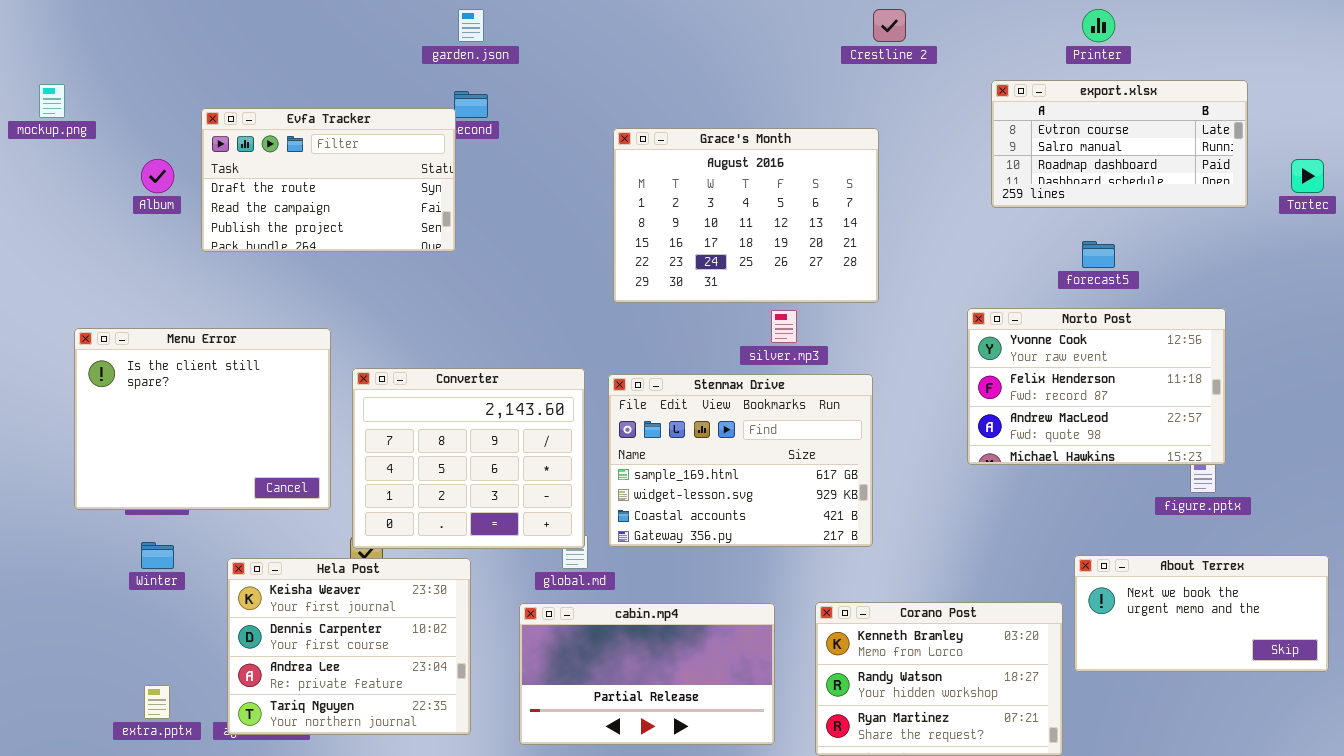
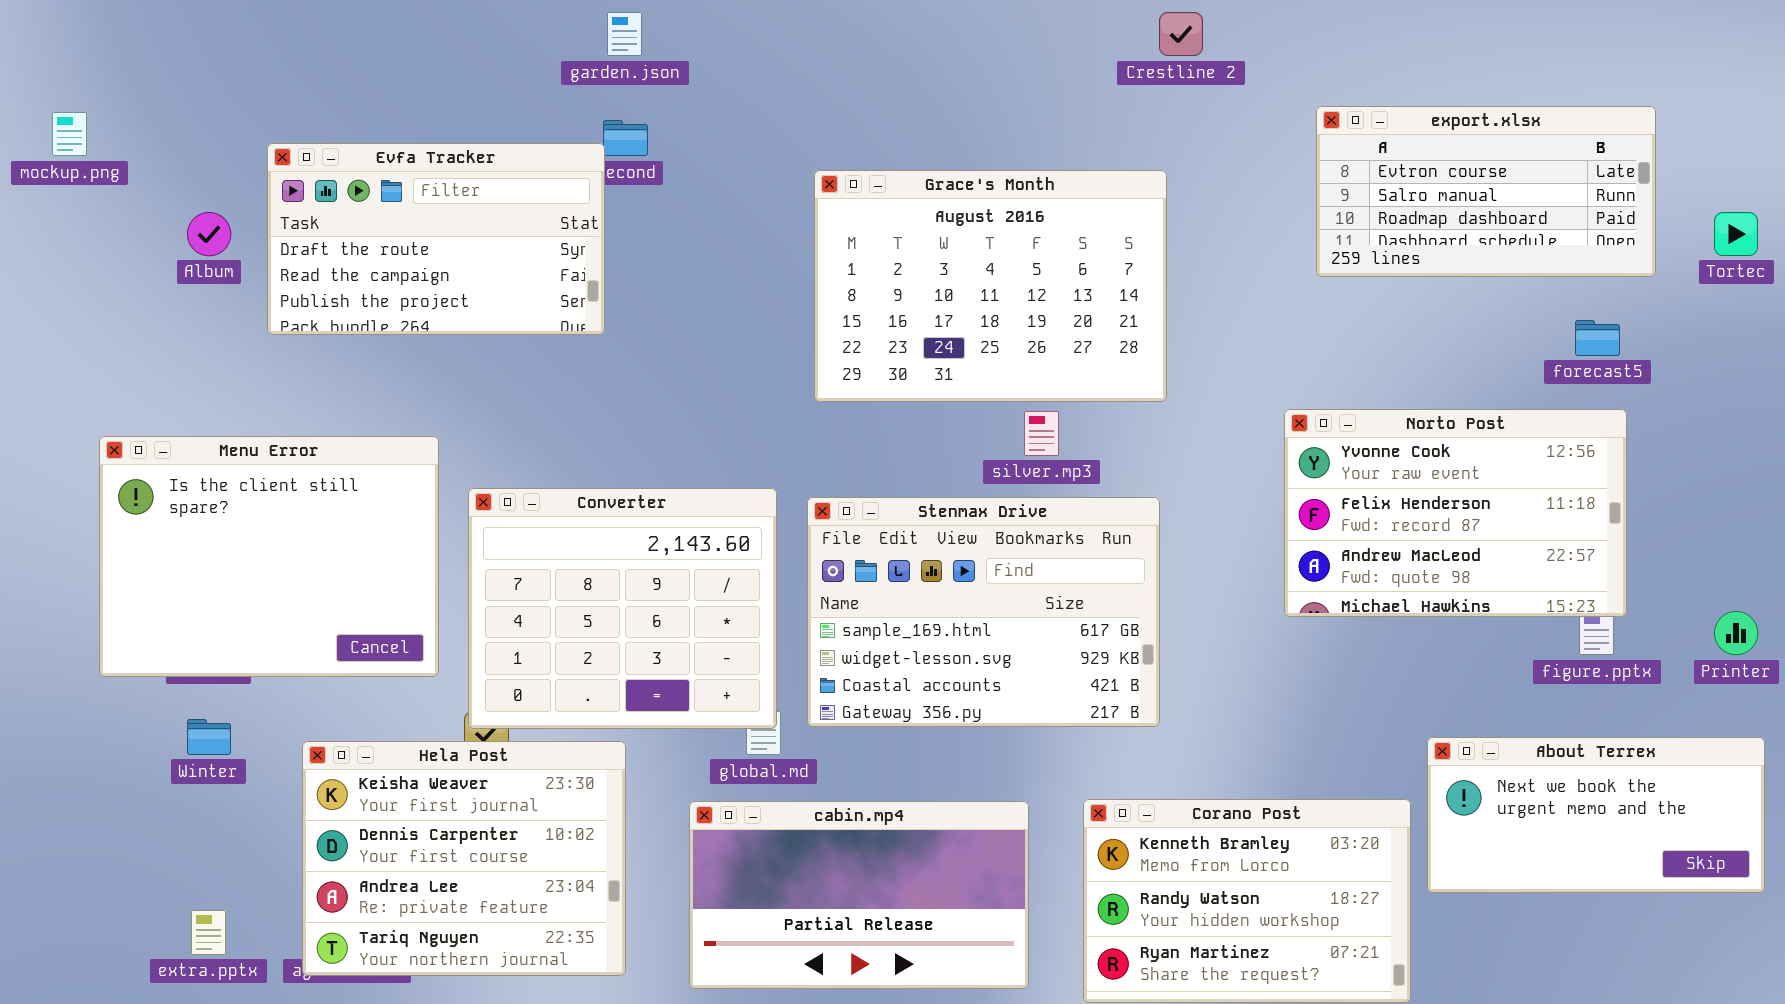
Printer: [1082,9,1115,42] -> [1714,611,1758,655], moved
forecast5: [1082,241,1115,268] -> [1575,320,1620,356], moved

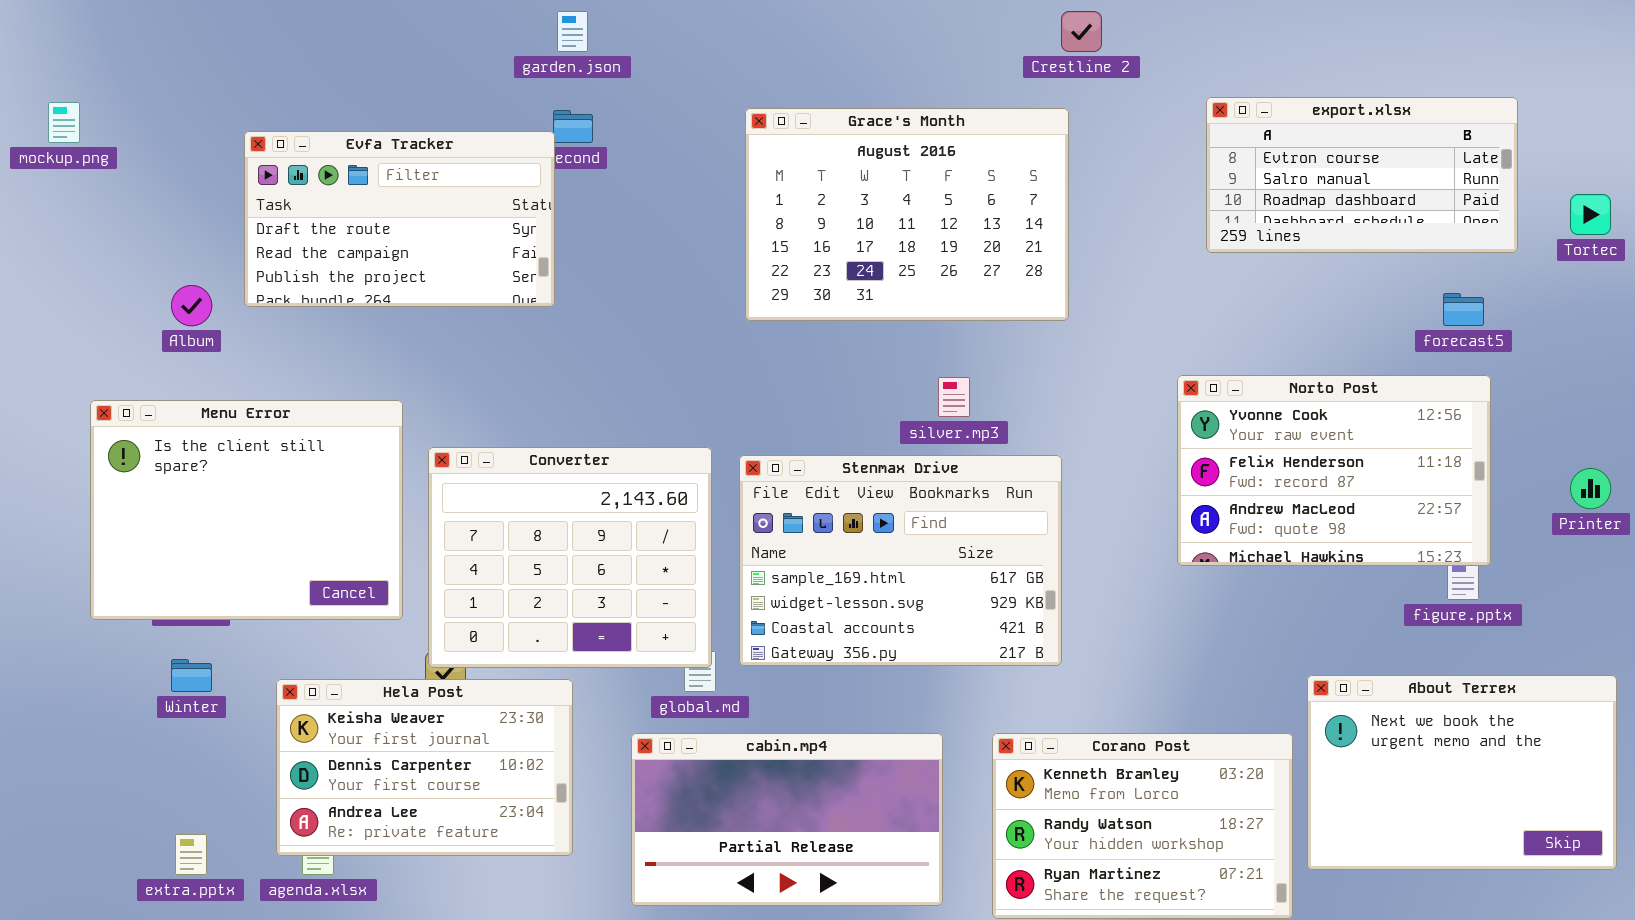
Grace's Month: [814,170,1167,402] -> [745,108,1069,321], moved
Album: [187,212,231,256] -> [171,285,212,326], moved
Printer: [1714,611,1758,655] -> [1570,468,1611,509], moved
About Terrex: [1427,737,1765,893] -> [1307,675,1617,870], resized
Hela Post: [302,741,626,976] -> [276,679,573,856], resized

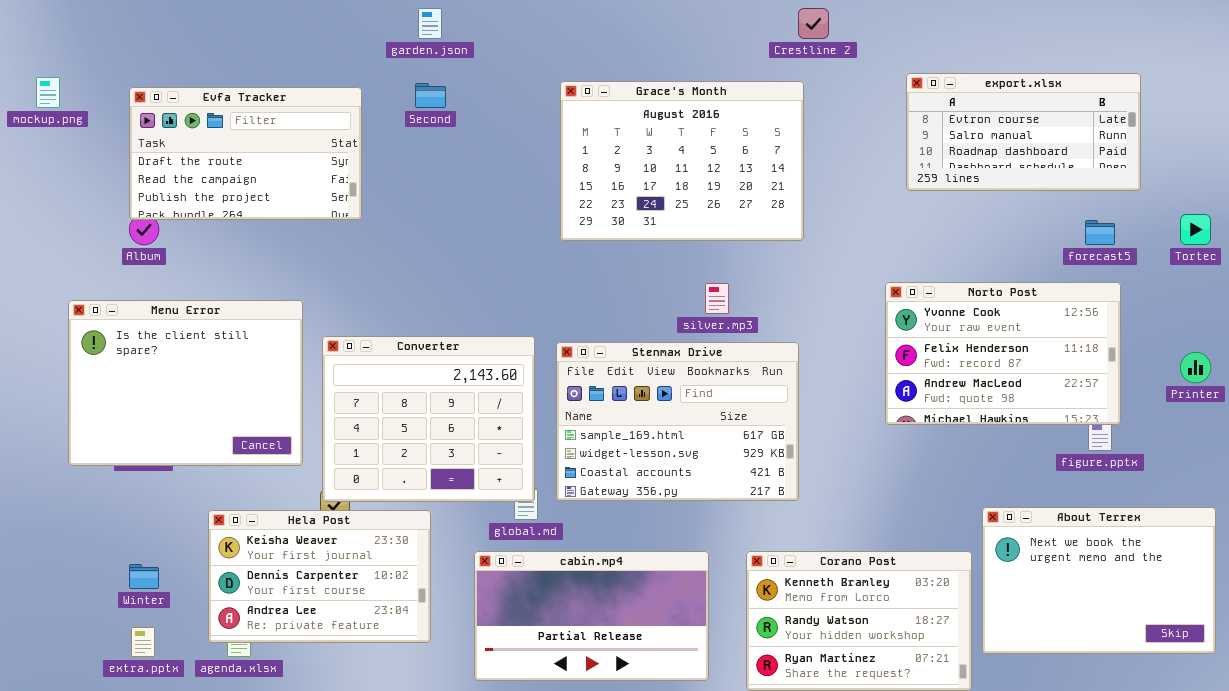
Evfa Tracker: [244,131,555,307] -> [129,87,362,220], moved
Tortec: [1570,194,1611,235] -> [1180,214,1211,245], moved
Winter: [171,659,212,692] -> [129,564,159,589], moved

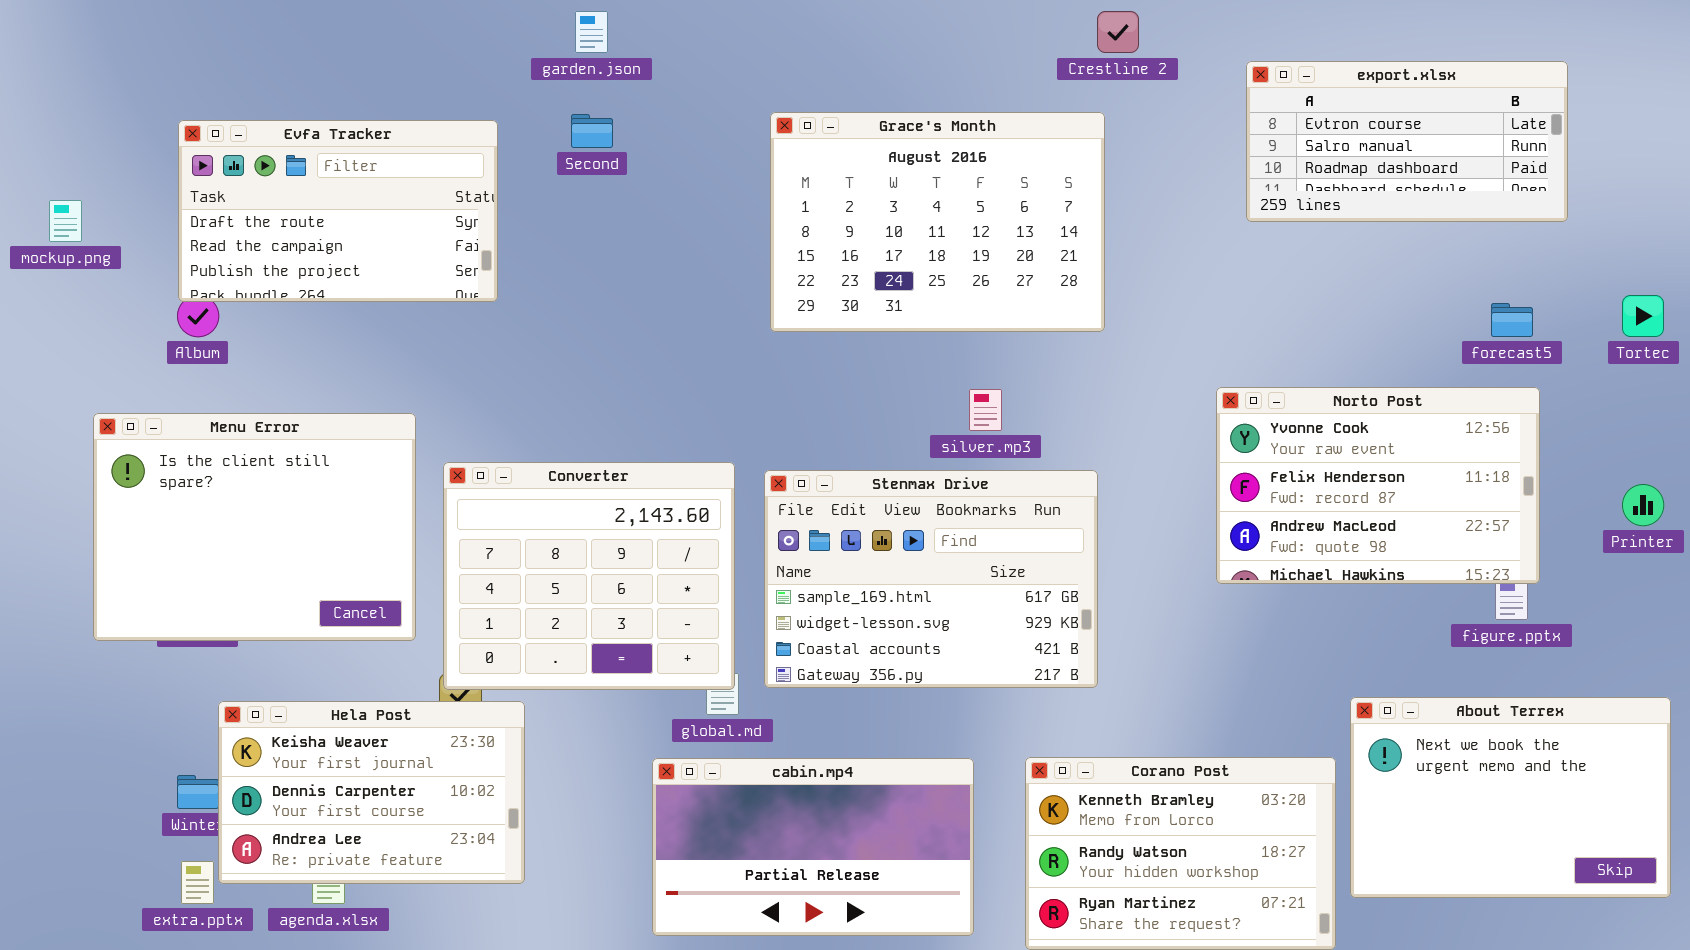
export.xlsx: [906,73,1141,191] -> [1246,61,1568,222], moved
mockup.png: [36,77,60,108] -> [49,200,82,242], moved
Hela Post: [208,510,431,643] -> [218,701,525,884], moved

